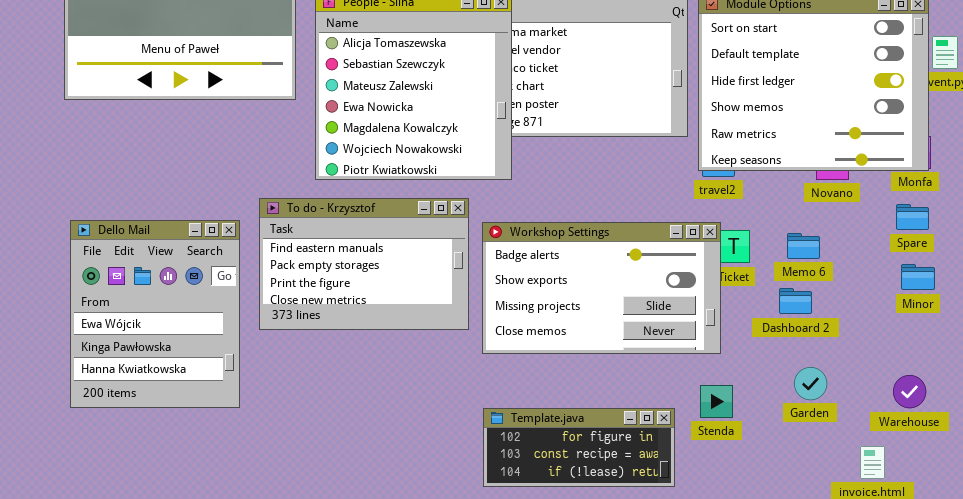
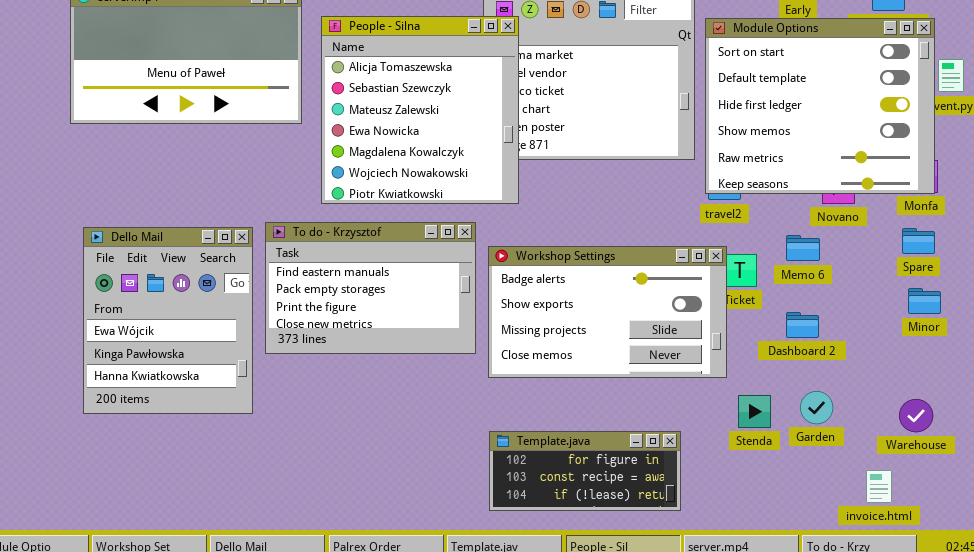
Dello Mail: [70,220,240,408] -> [83,227,253,414], moved
Memo 6: [787,233,820,259] -> [786,235,820,261], moved
Stenda: [700,385,733,418] -> [738,395,771,428], moved

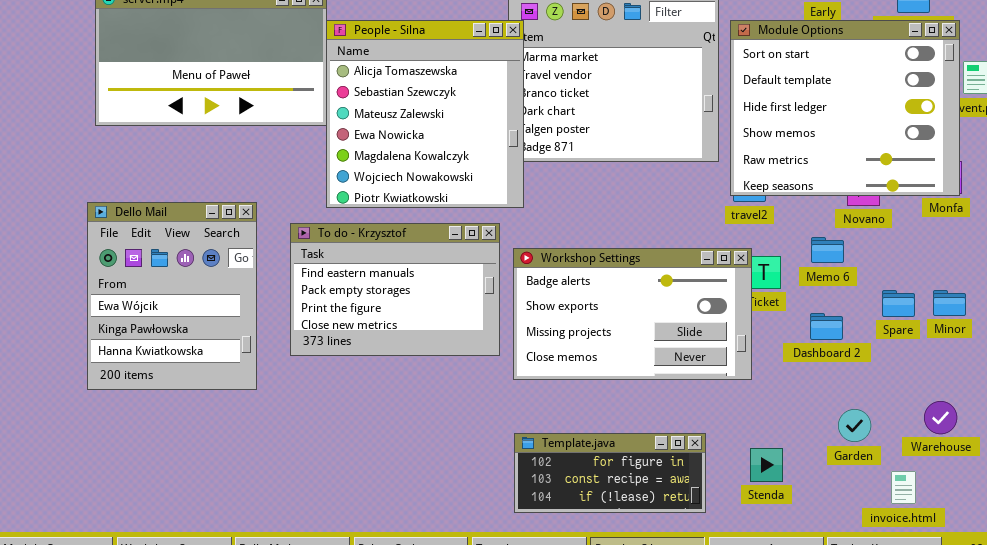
People - Silna: [321,16,519,204] -> [326,20,524,208], moved
Dello Mail: [83,227,253,414] -> [87,202,257,390], moved
Spare: [902,228,935,254] -> [882,290,915,317], moved
Garden: [800,391,833,424] -> [838,409,871,442], moved
Stenda: [738,395,771,428] -> [750,448,783,482], moved

